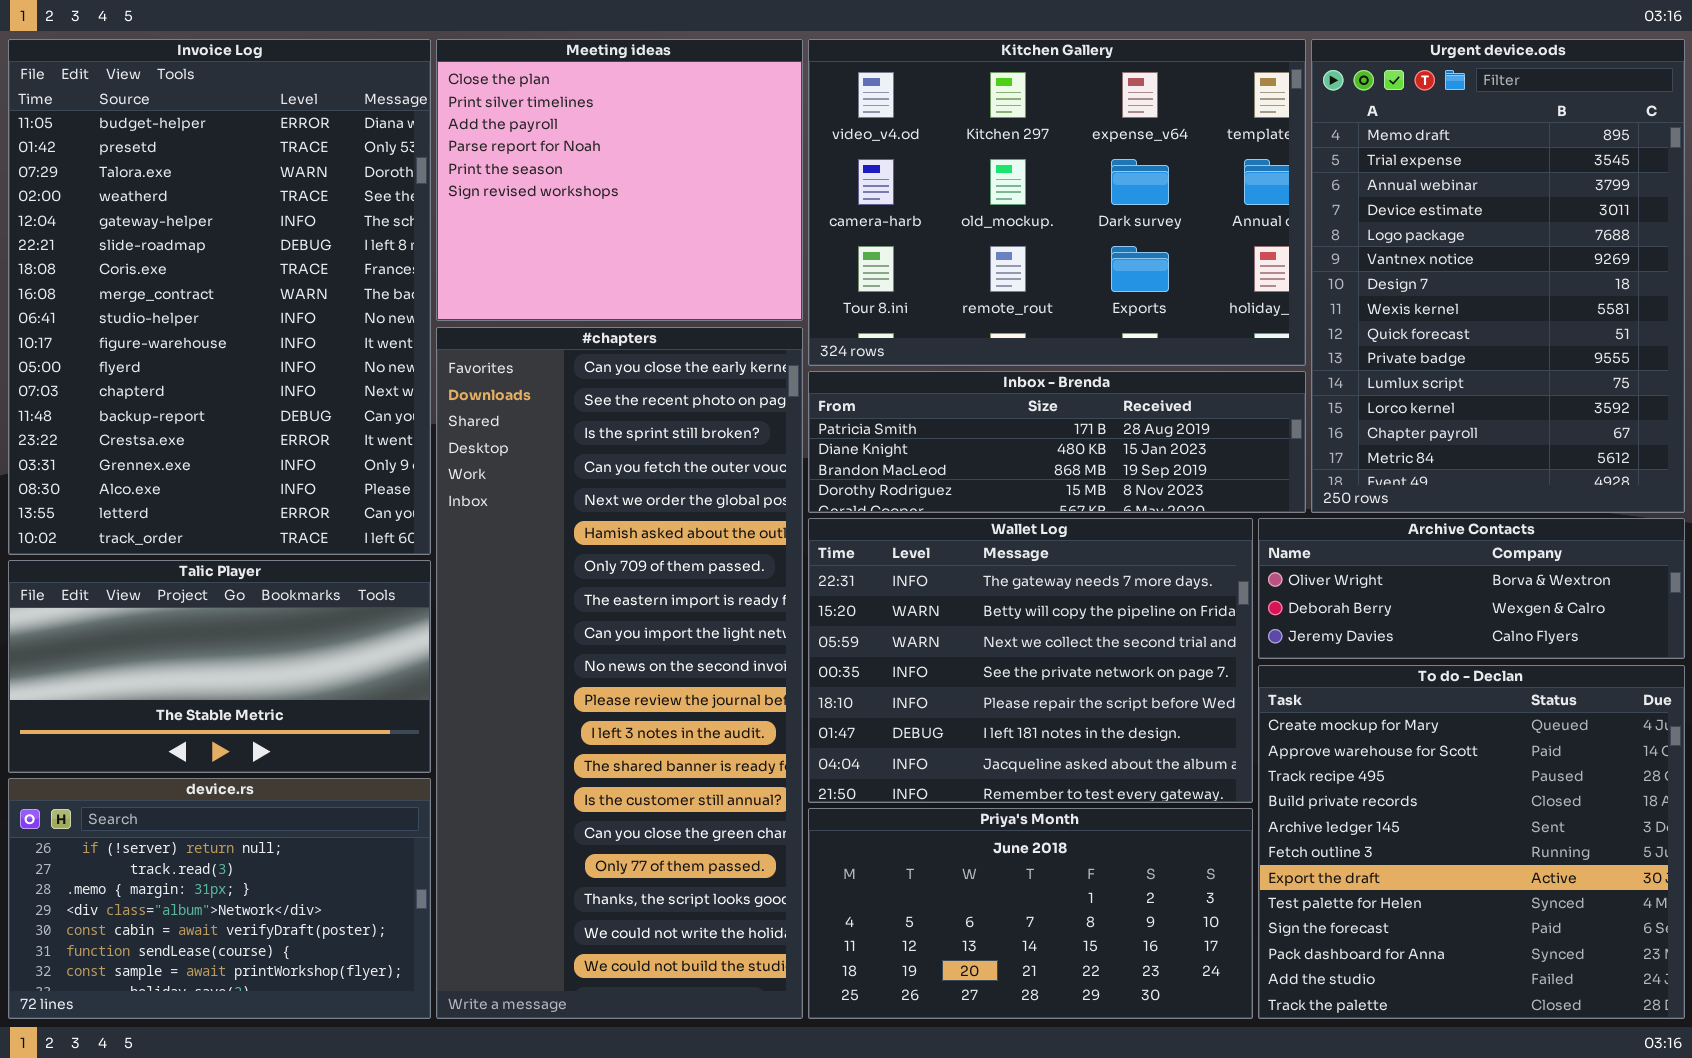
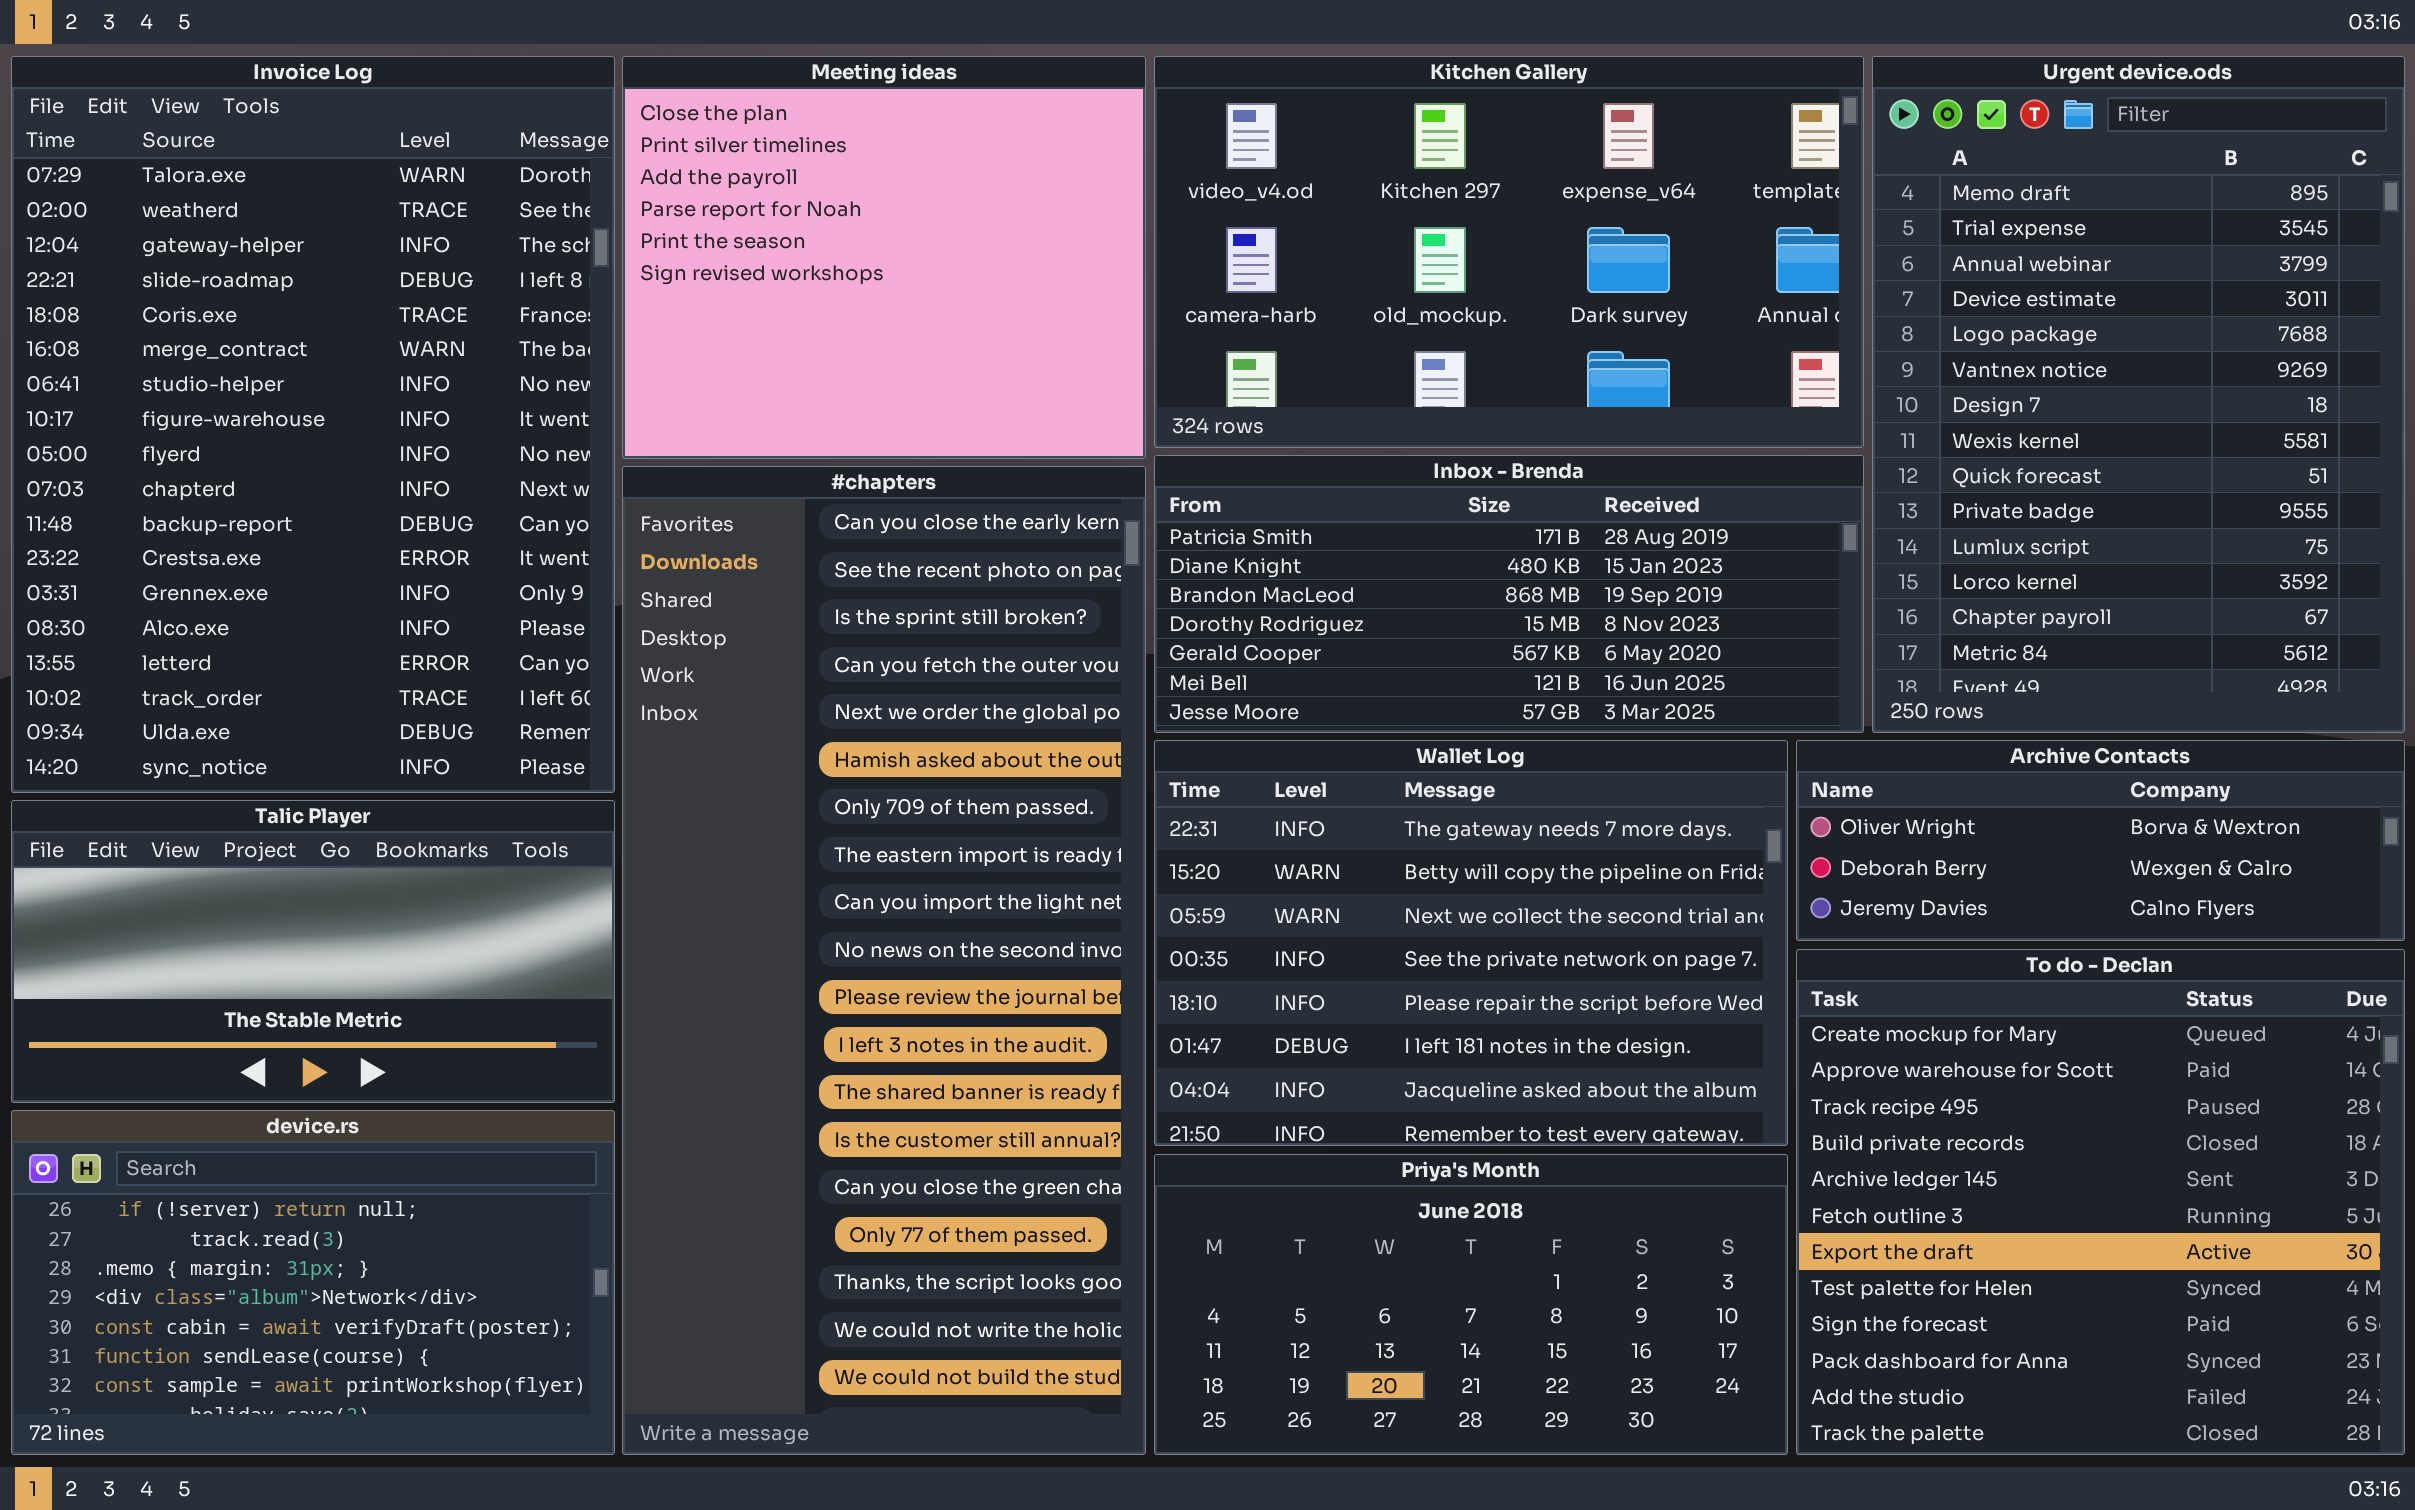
Invoice Log: [8,39,431,555] -> [11,56,615,793], scrolled down 2 rows
Kitchen Gallery: [808,39,1306,366] -> [1154,56,1864,448], resized
Inbox - Brenda: [808,371,1306,513] -> [1154,455,1864,733], resized

